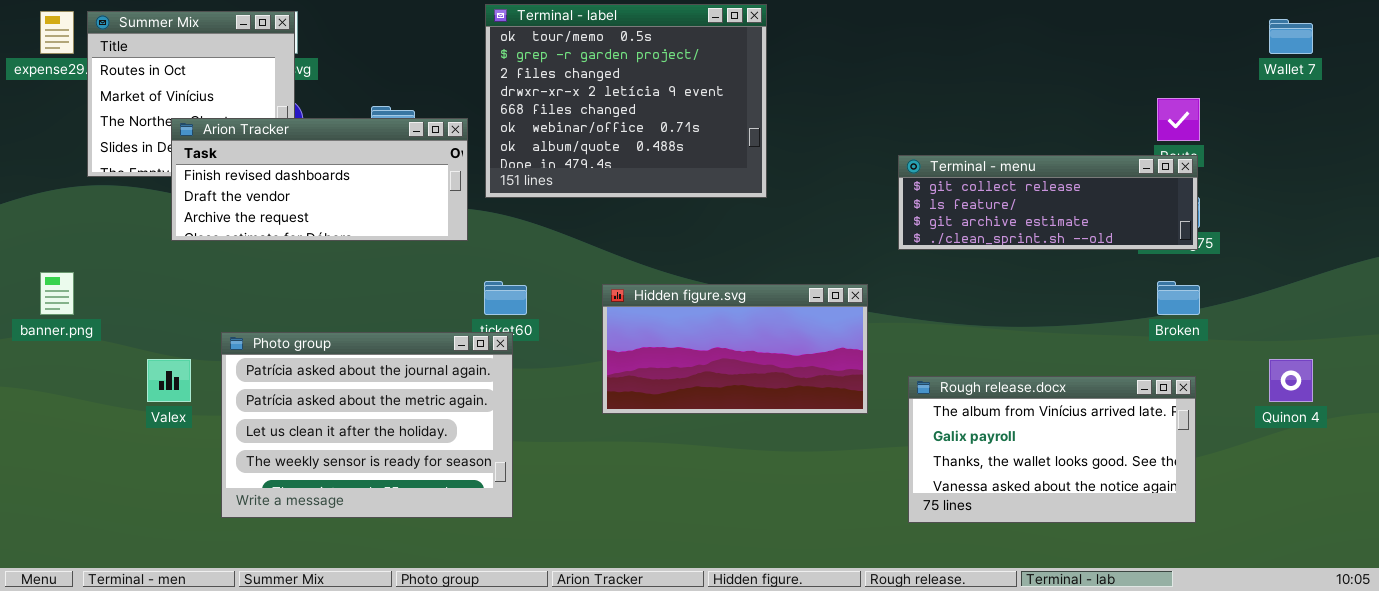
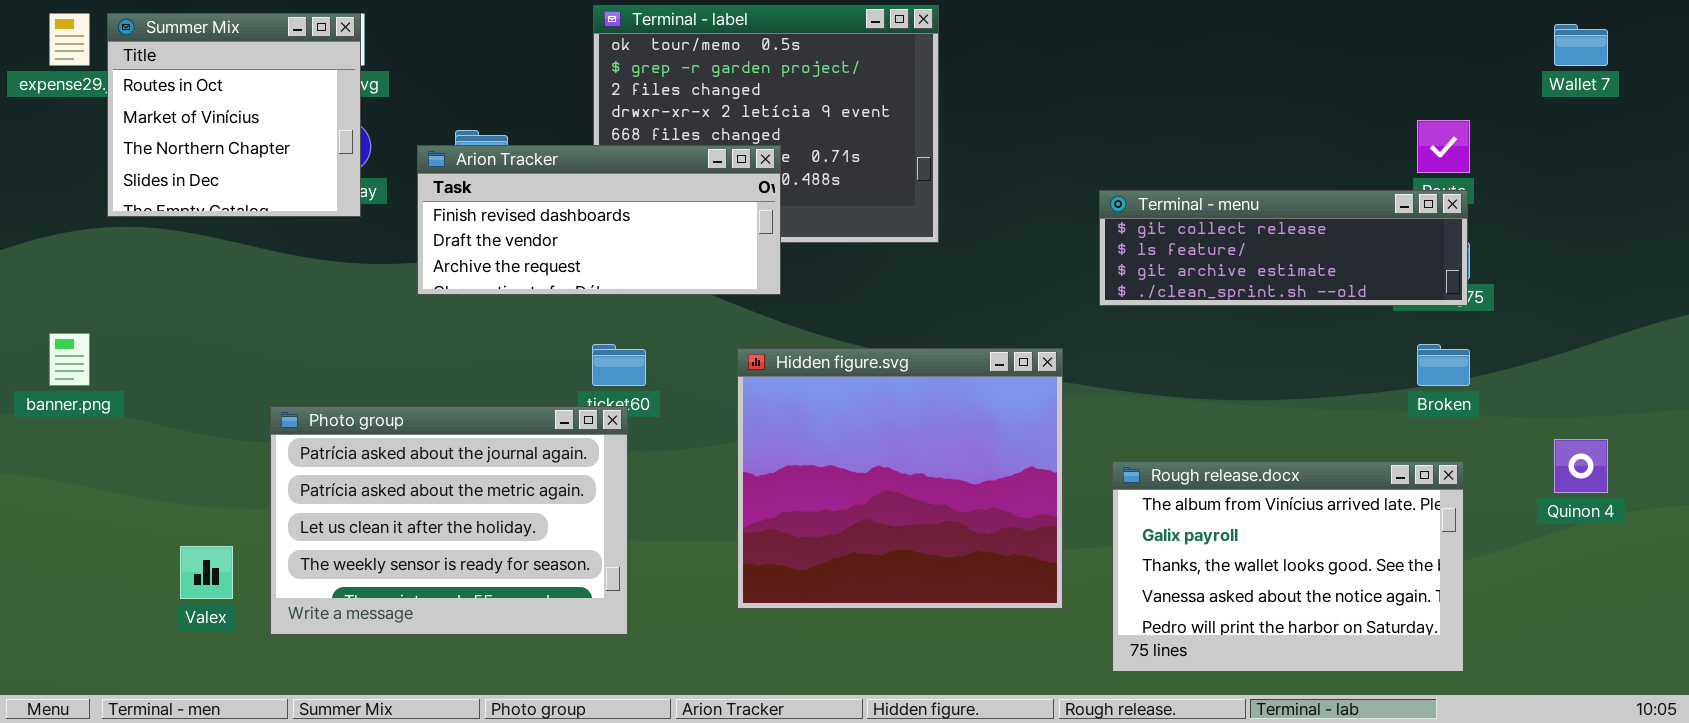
Arion Tracker: [171,118,468,241] -> [417,145,781,295], moved
Hidden figure.svg: [602,284,868,414] -> [737,348,1063,609], resized
Valex: [147,359,191,402] -> [180,546,233,599], moved
Rough release.docx: [908,376,1196,523] -> [1112,461,1464,672], resized

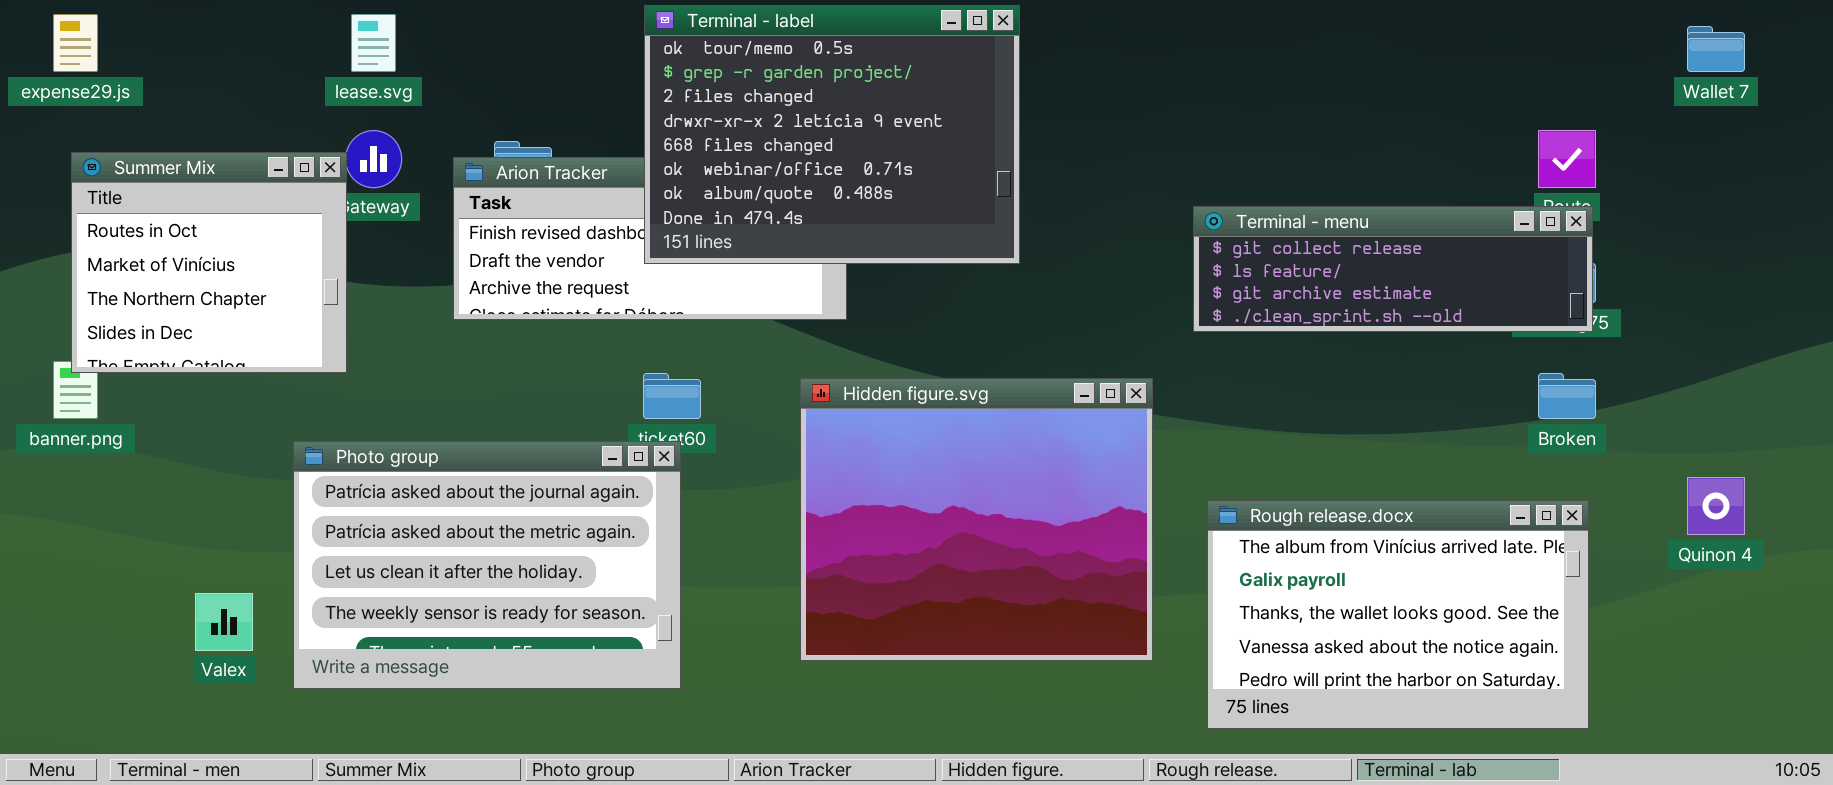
Terminal - label: [593,5,939,243] -> [644,5,1020,264], raised
Summer Mix: [107,13,361,217] -> [71,152,347,373], moved

